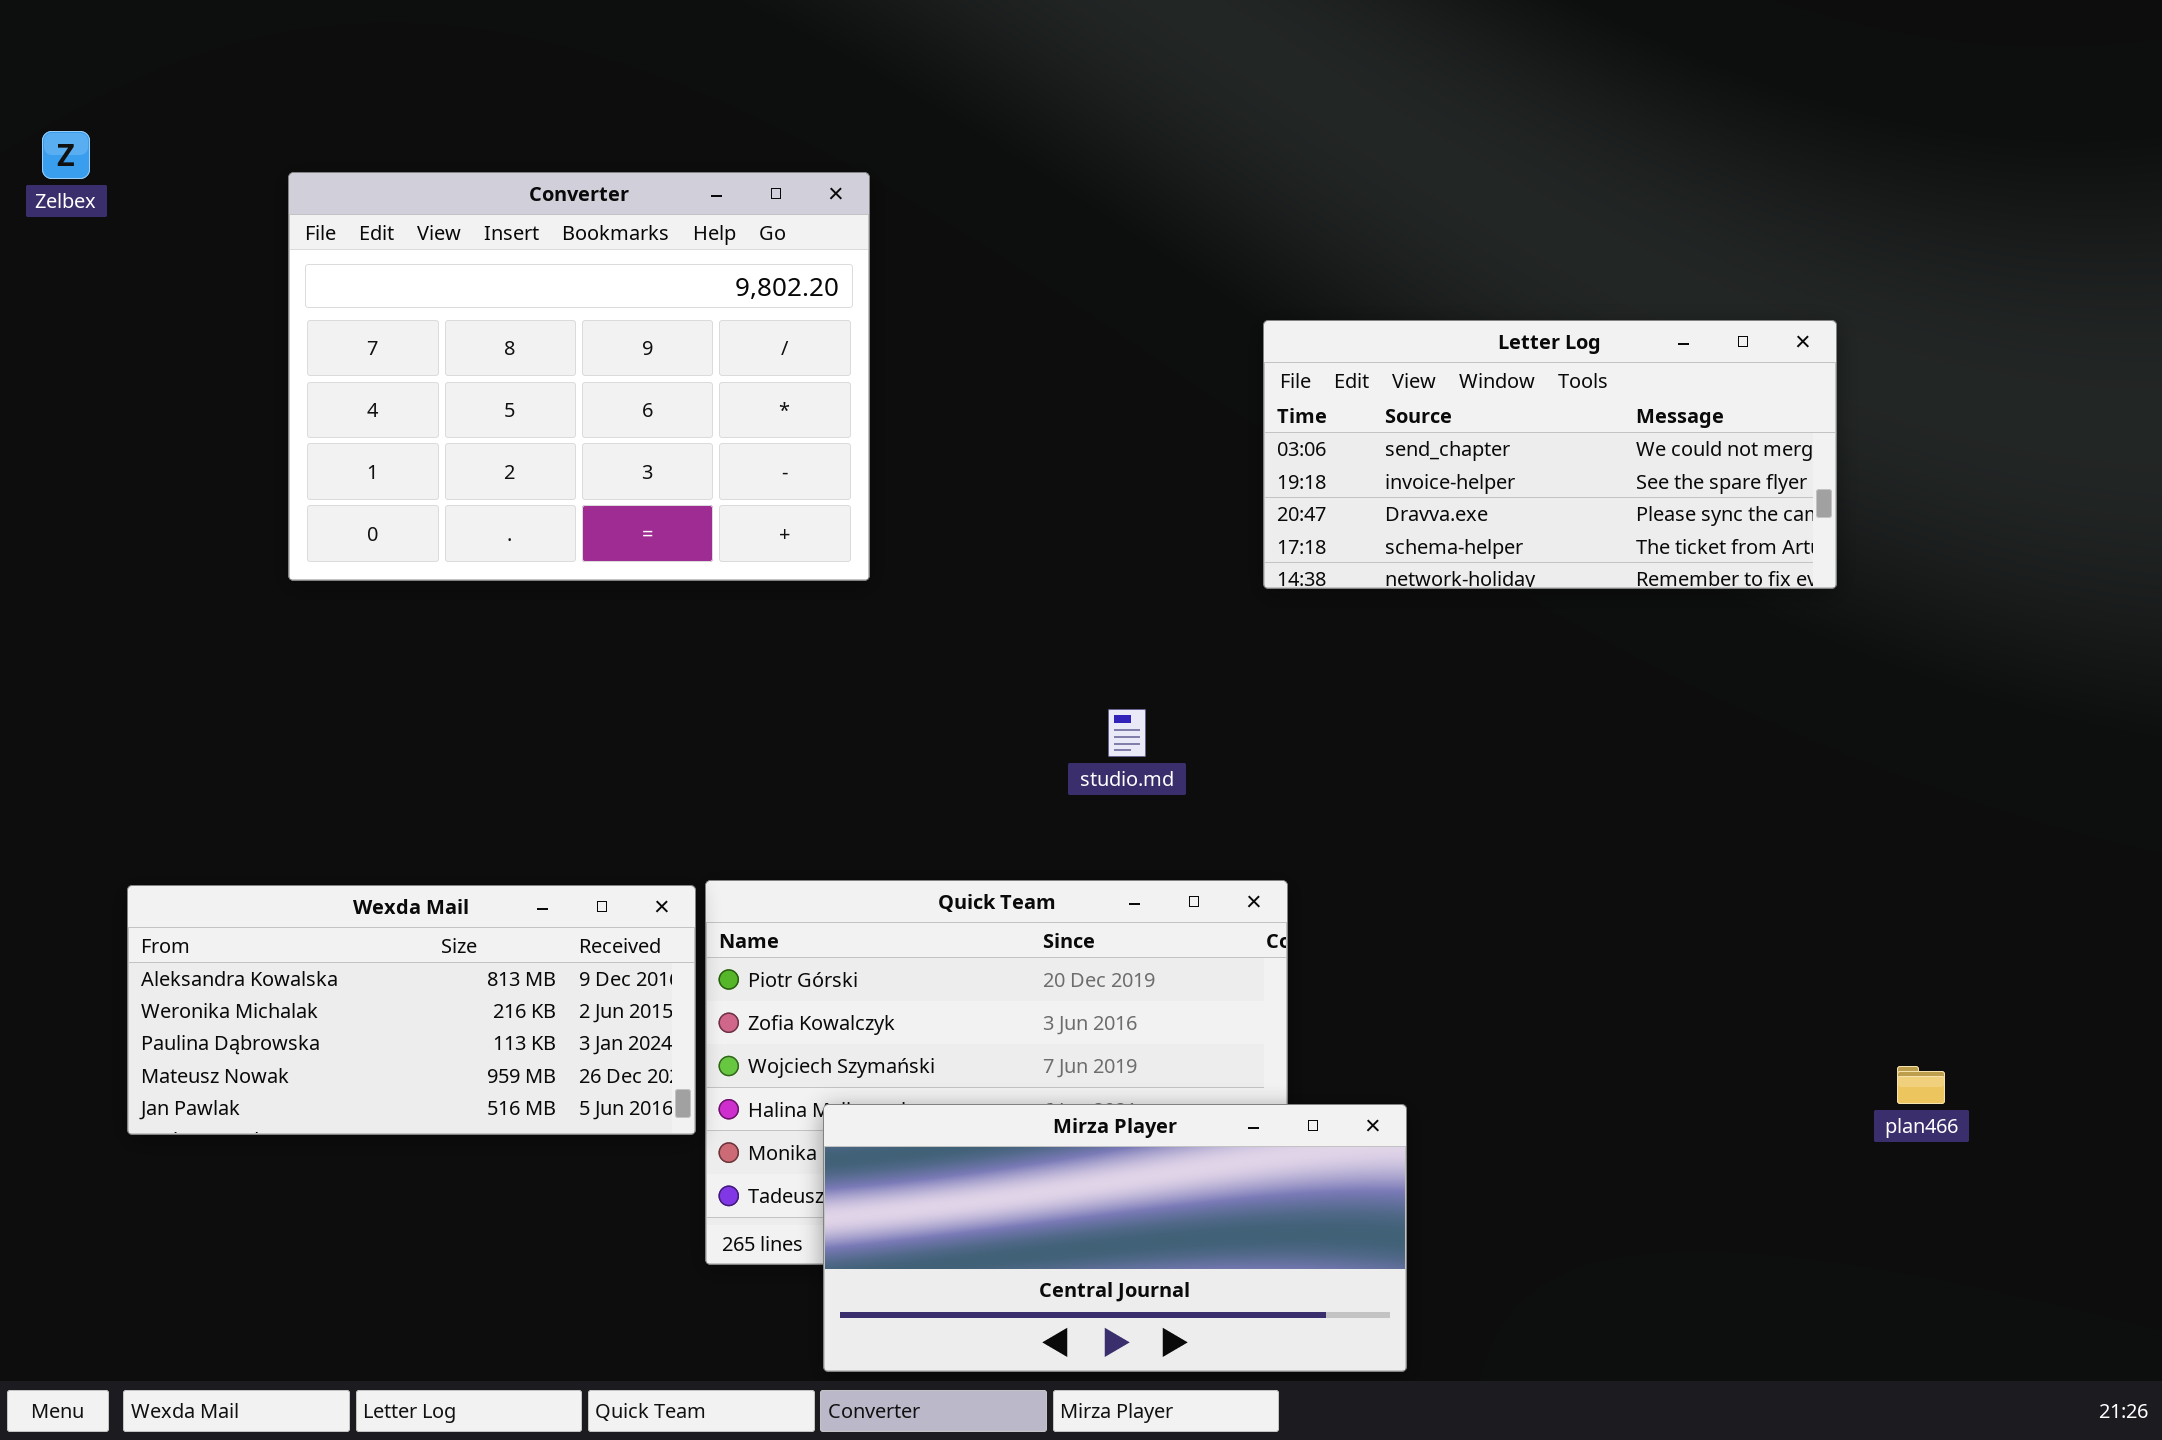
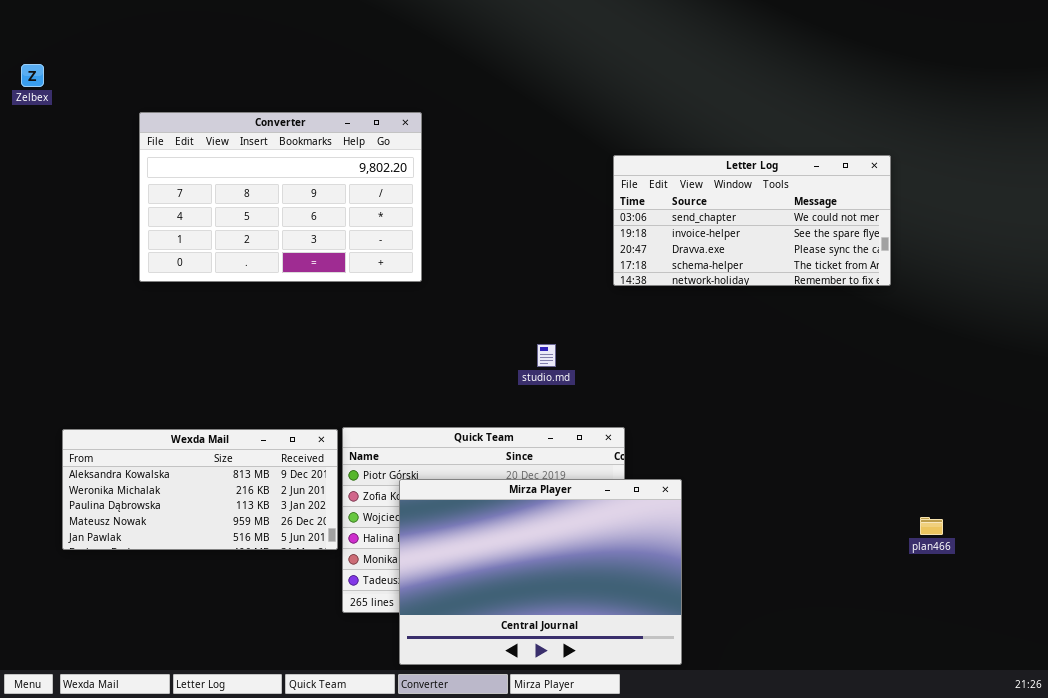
Converter: [288,172,870,581] -> [139,112,422,282], resized
Mirza Player: [823,1104,1407,1372] -> [399,479,682,665], resized

